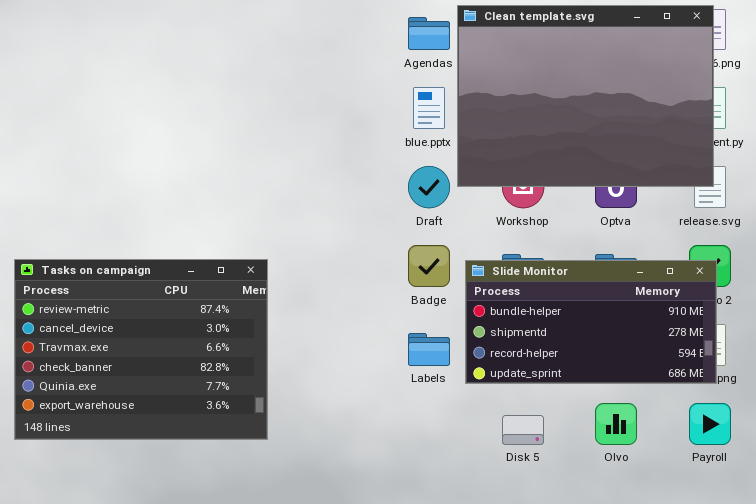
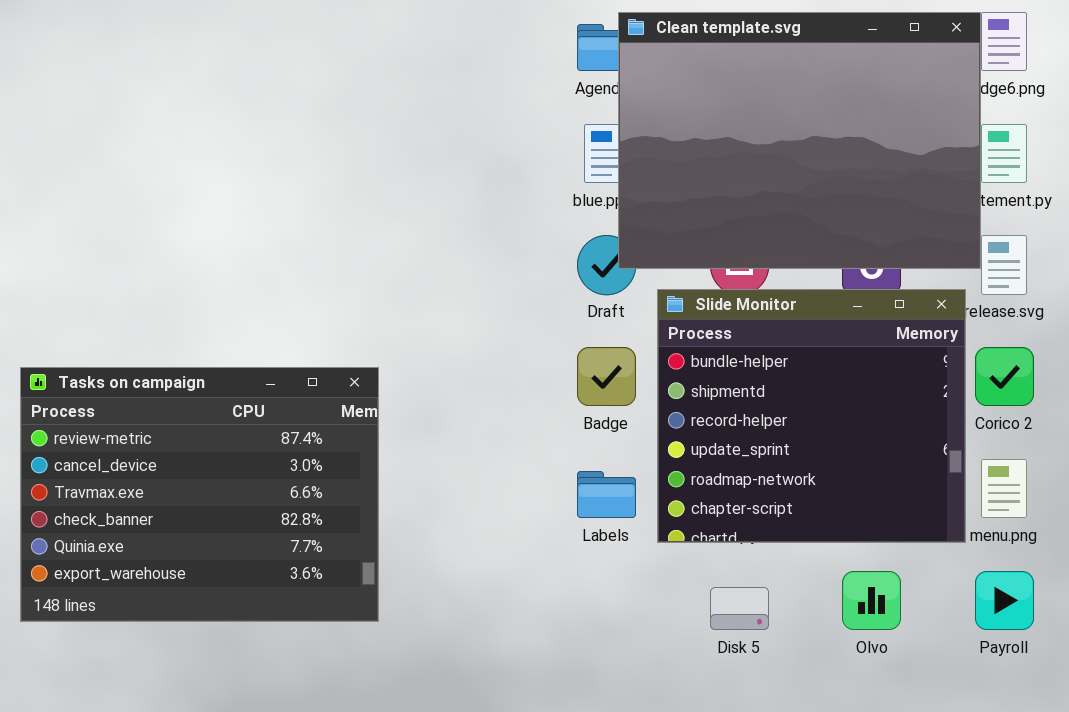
Clean template.svg: [457,5,714,187] -> [618,12,981,269], moved
Slide Monitor: [465,260,717,384] -> [657,289,966,543], resized

